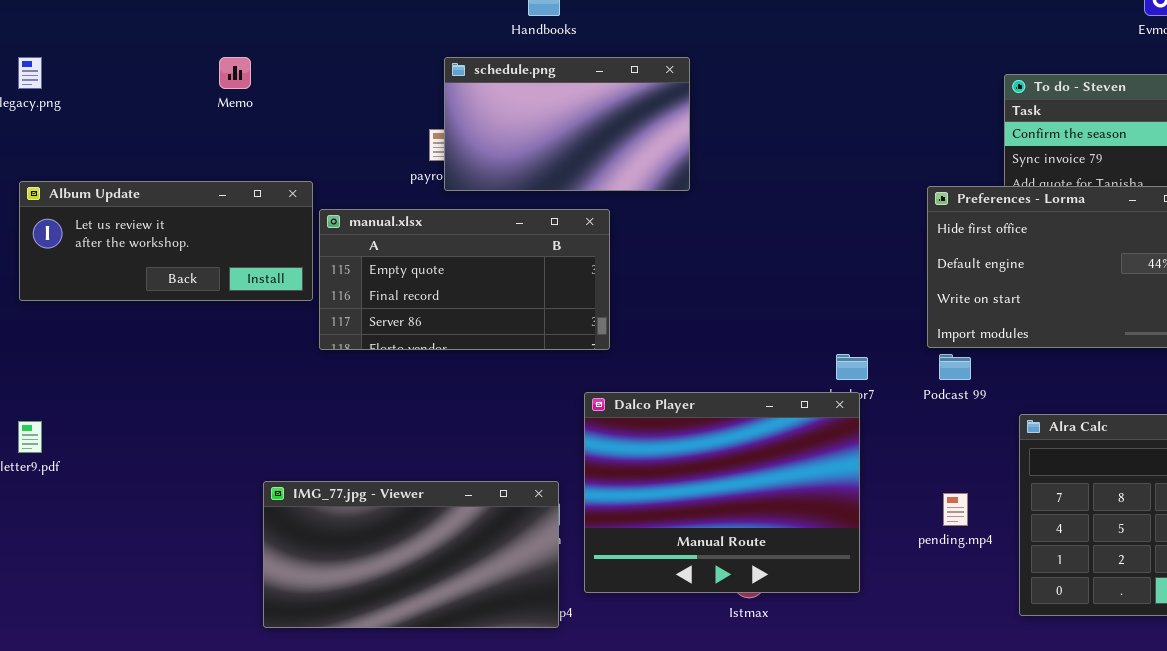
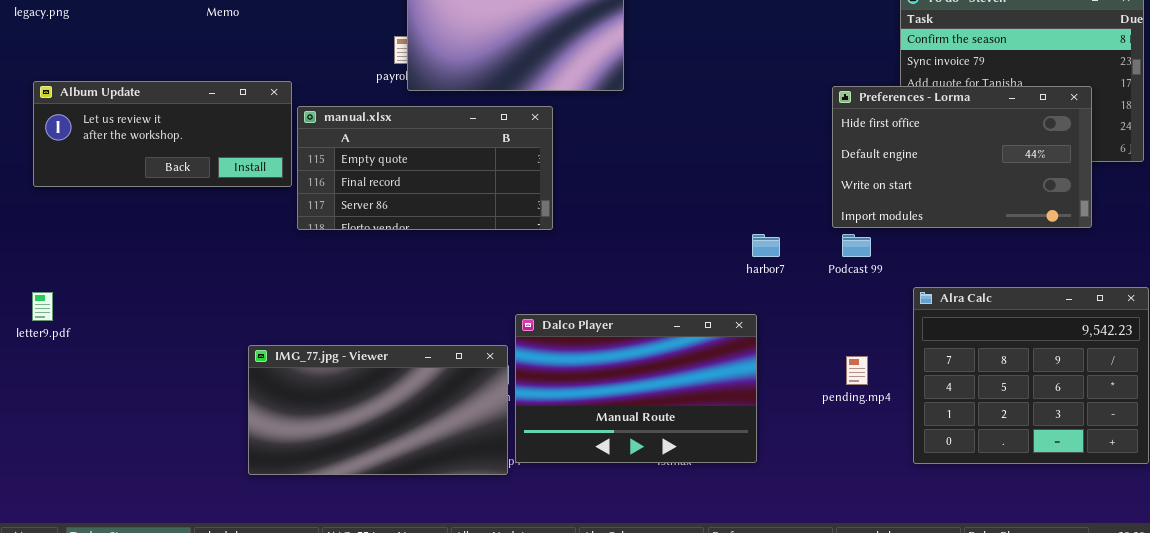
Dalco Player: [584,392,860,593] -> [515,314,757,463], moved, resized

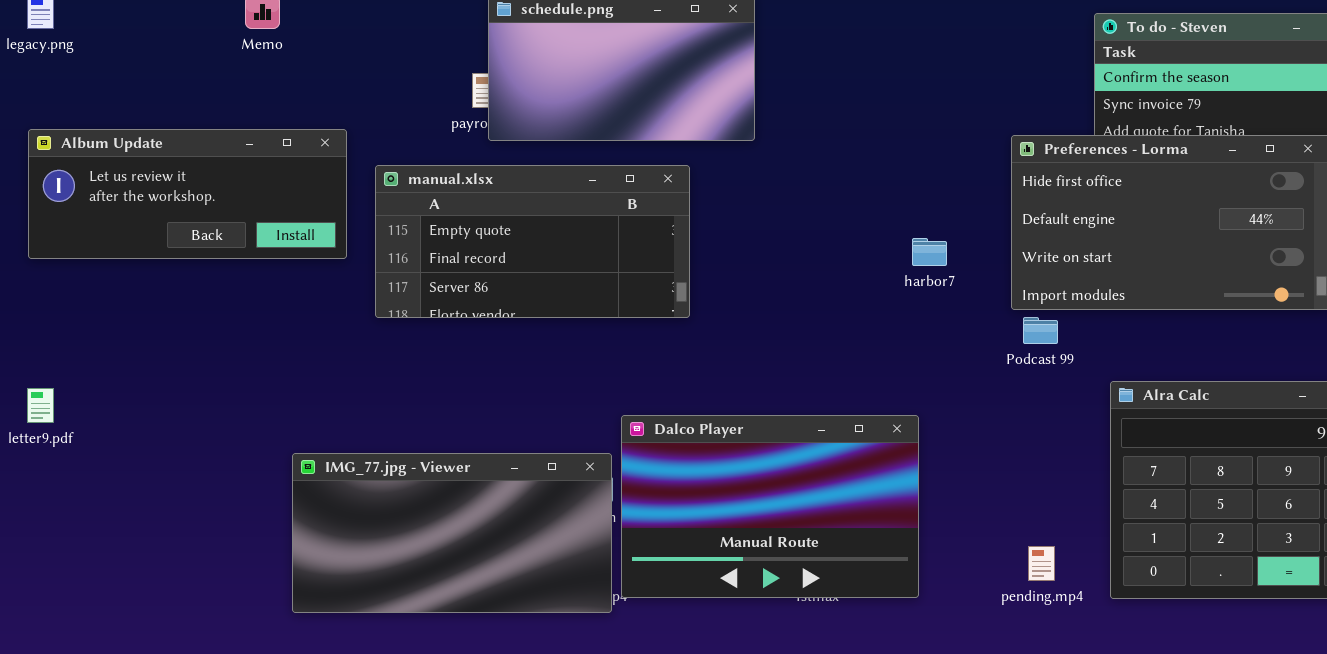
manual.xlsx: [297,106,553,230] -> [375,165,690,318], moved
harbor7: [752,234,780,257] -> [912,238,947,266], moved
pending.mp4: [846,356,868,385] -> [1028,546,1055,581], moved

